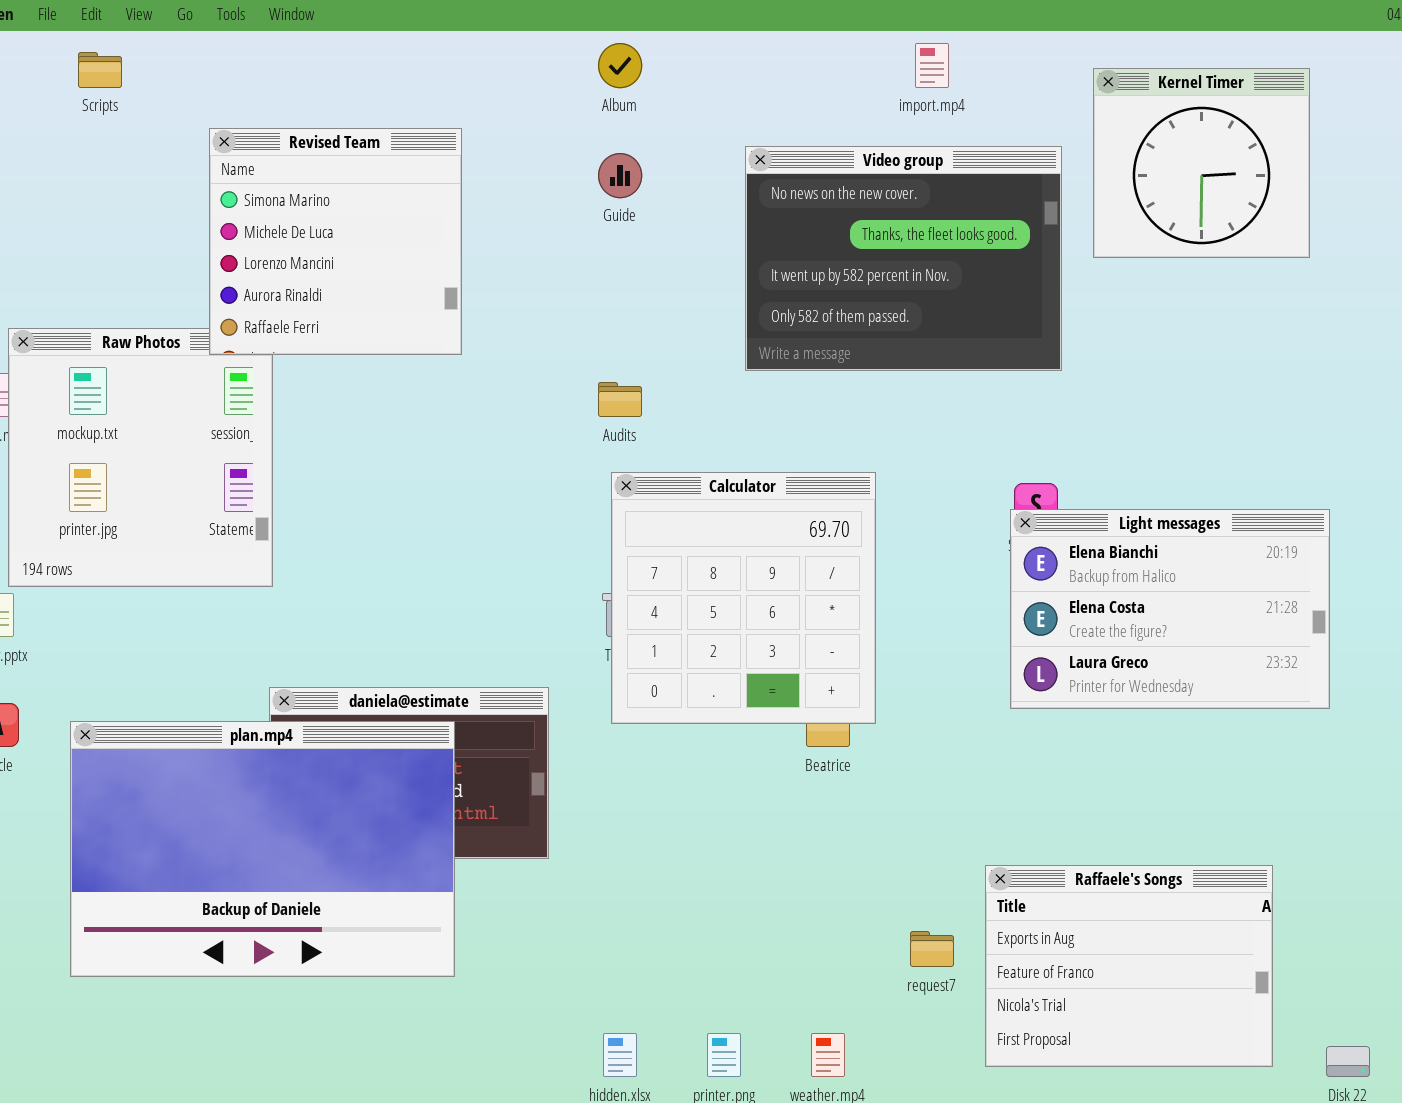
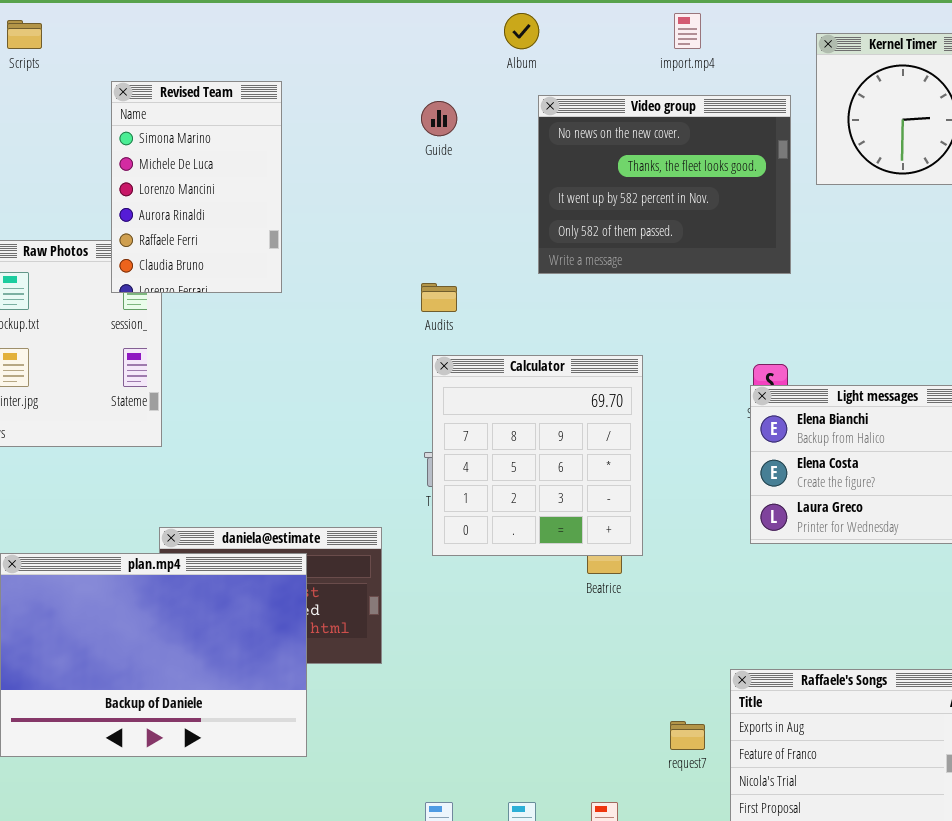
Album: [598,43,642,88] -> [504,13,539,49], moved
Revised Team: [209,128,462,355] -> [111,81,282,293], resized

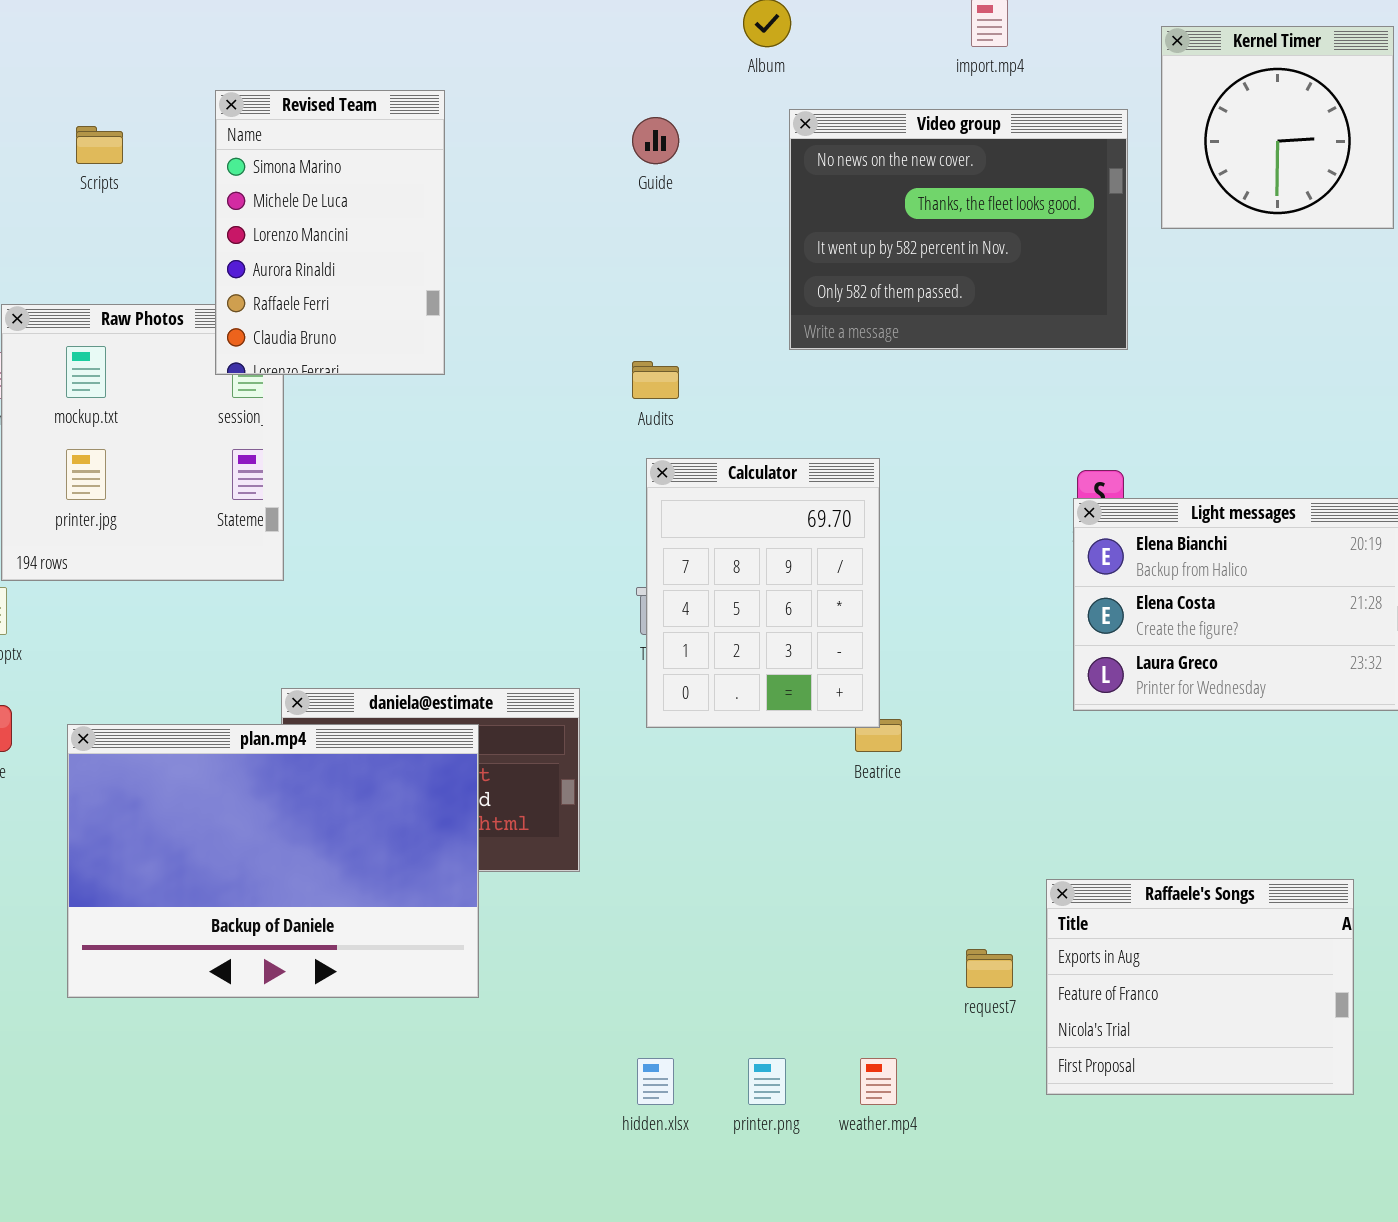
Scripts: [7,20,42,49] -> [76,126,123,164], moved
Calculator: [432,355,643,556] -> [646,458,880,728], resized

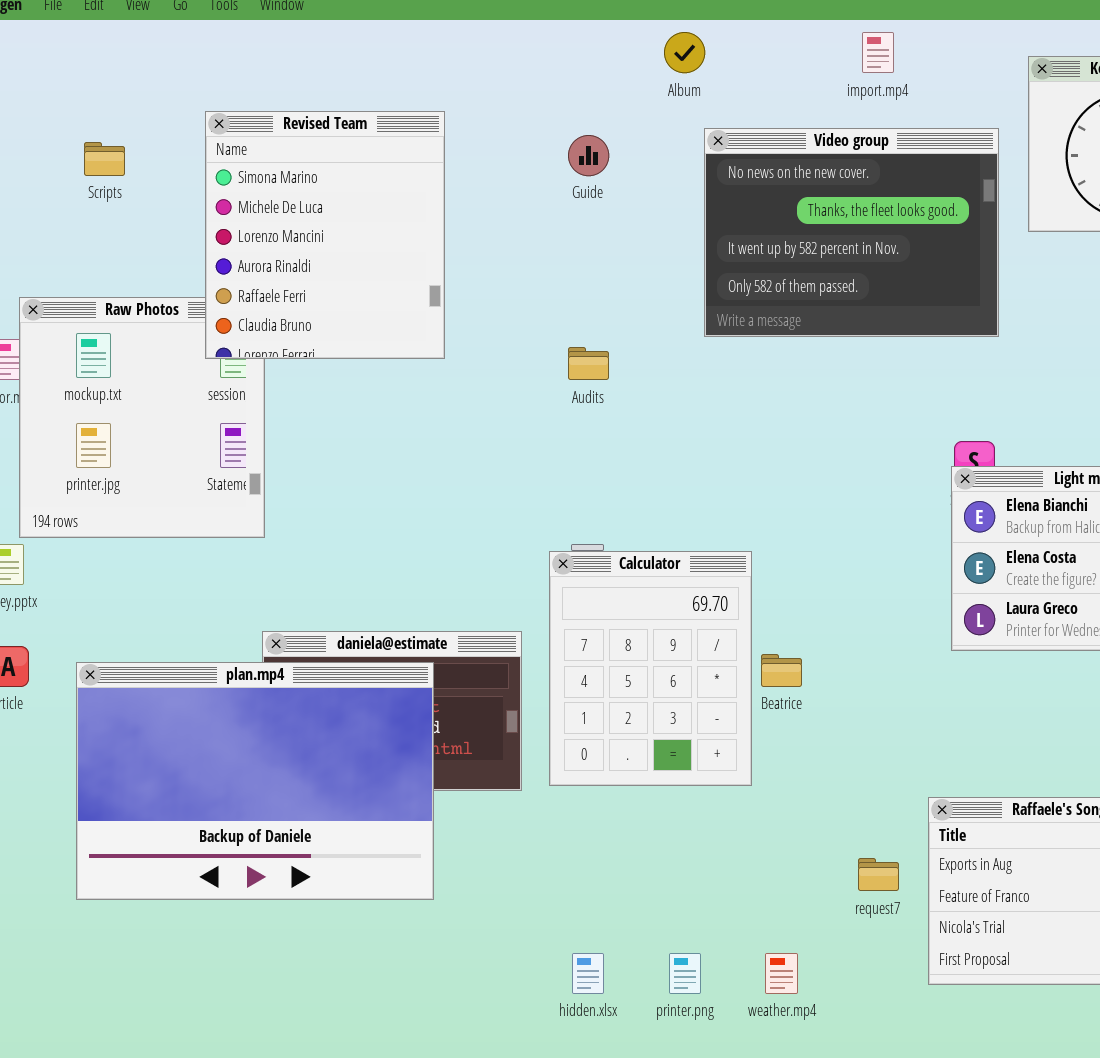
Revised Team: [215,90,445,375] -> [205,111,445,359], resized
Calculator: [646,458,880,728] -> [549,551,752,786], moved

